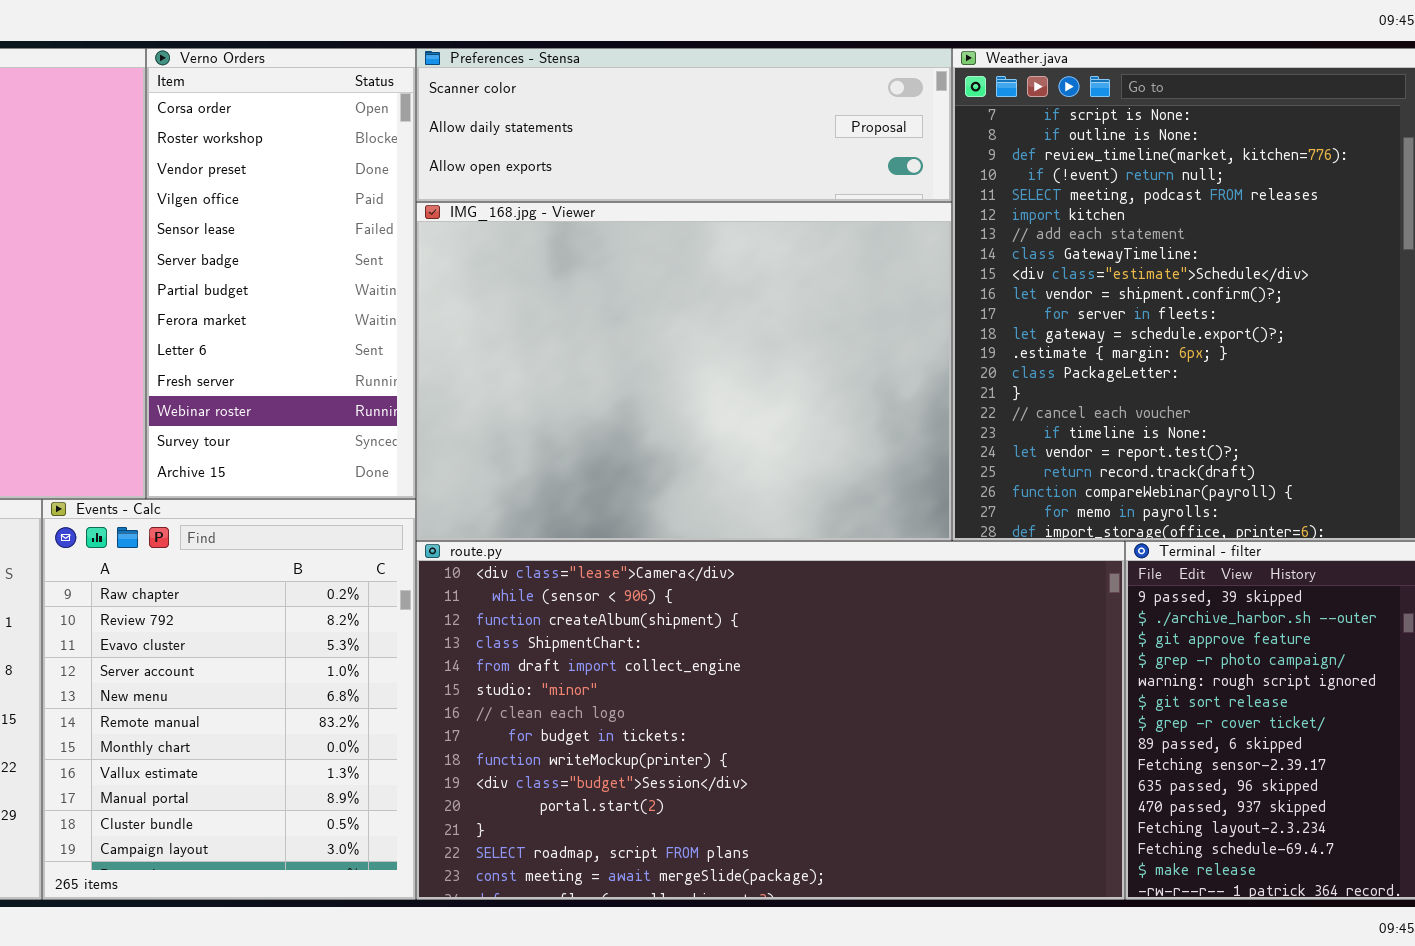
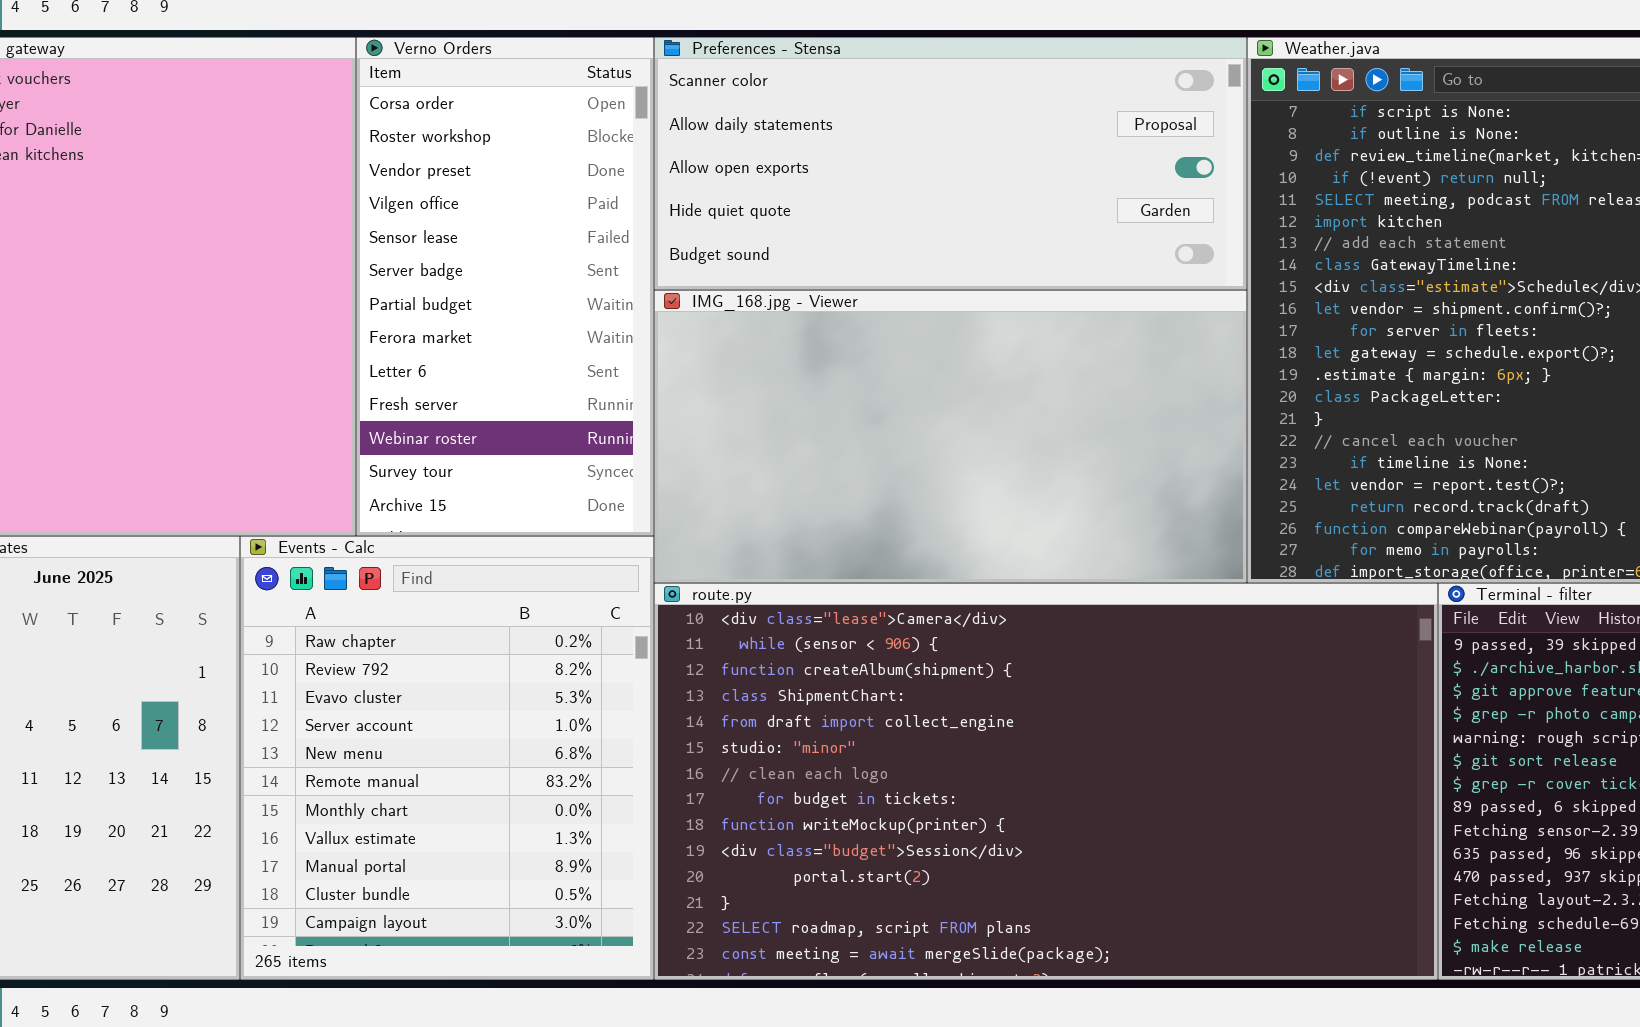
Preferences - Stensa: [416,48,952,202] -> [654,37,1247,290], resized
IMG_168.jpg - Viewer: [416,202,952,541] -> [654,290,1247,583], resized

